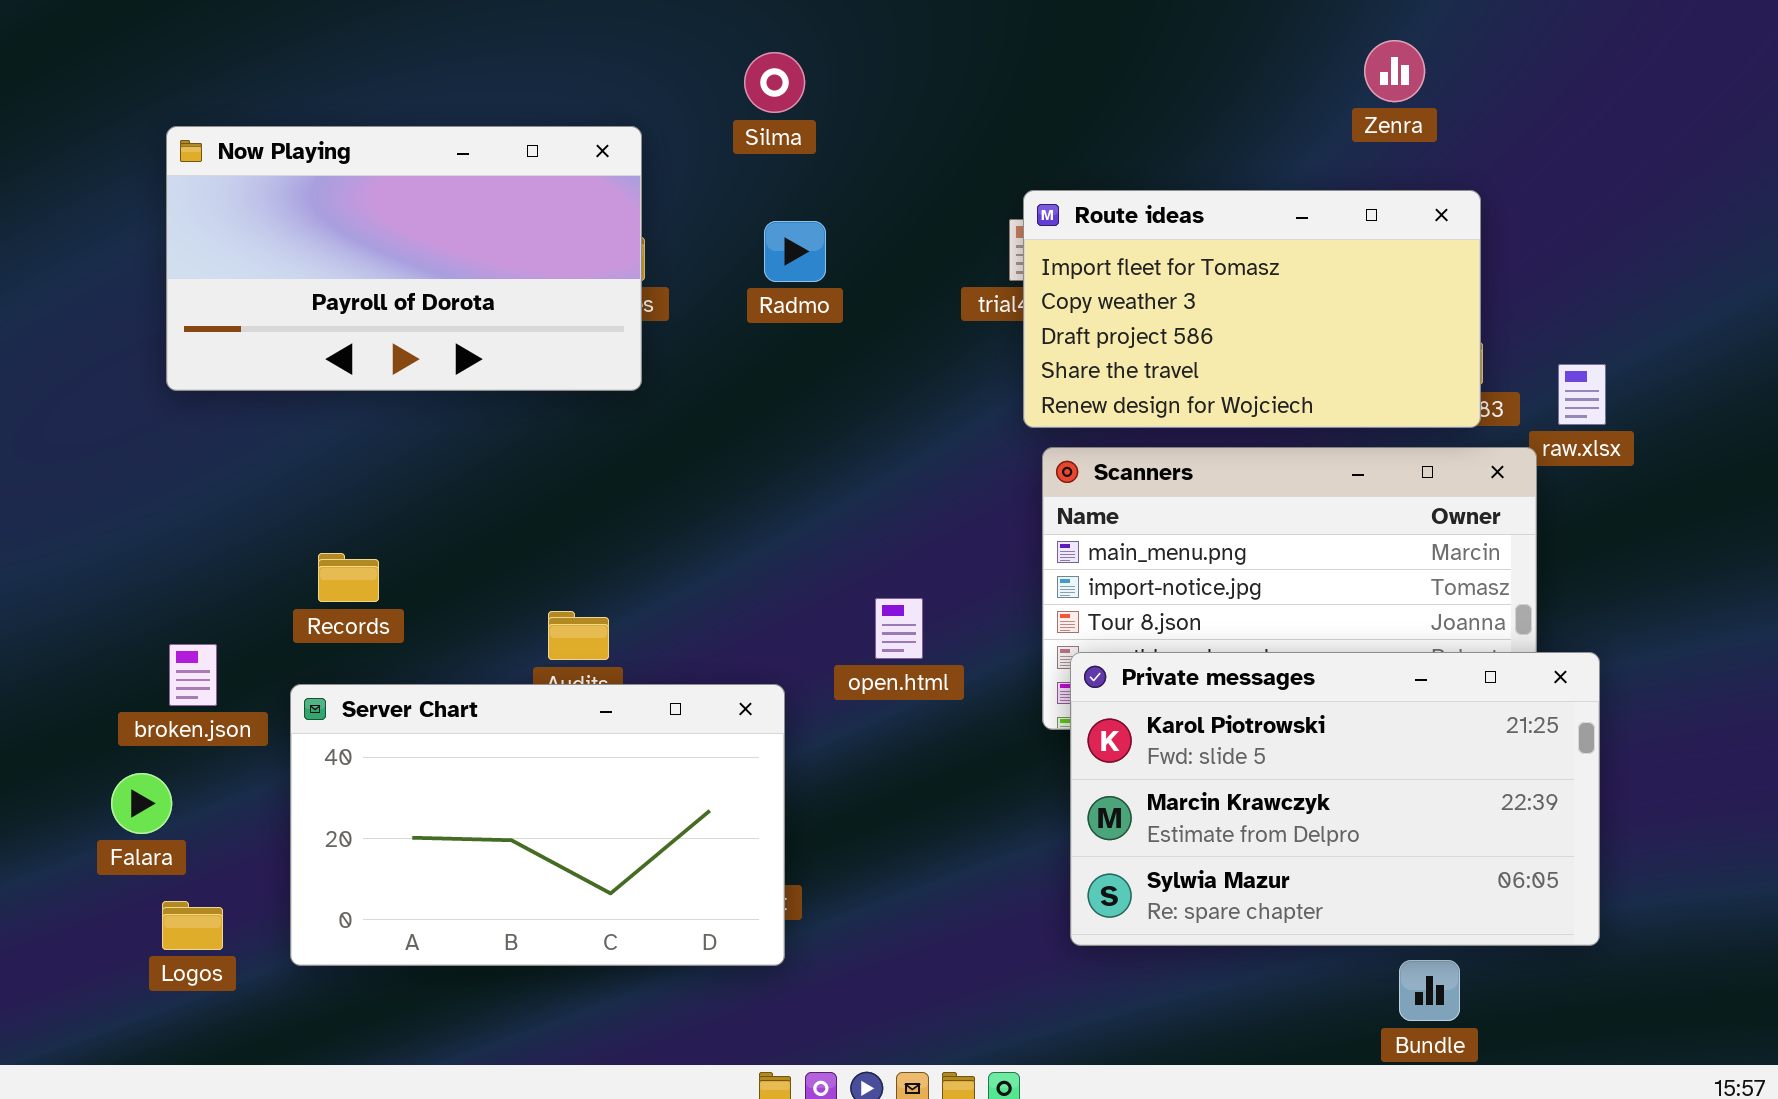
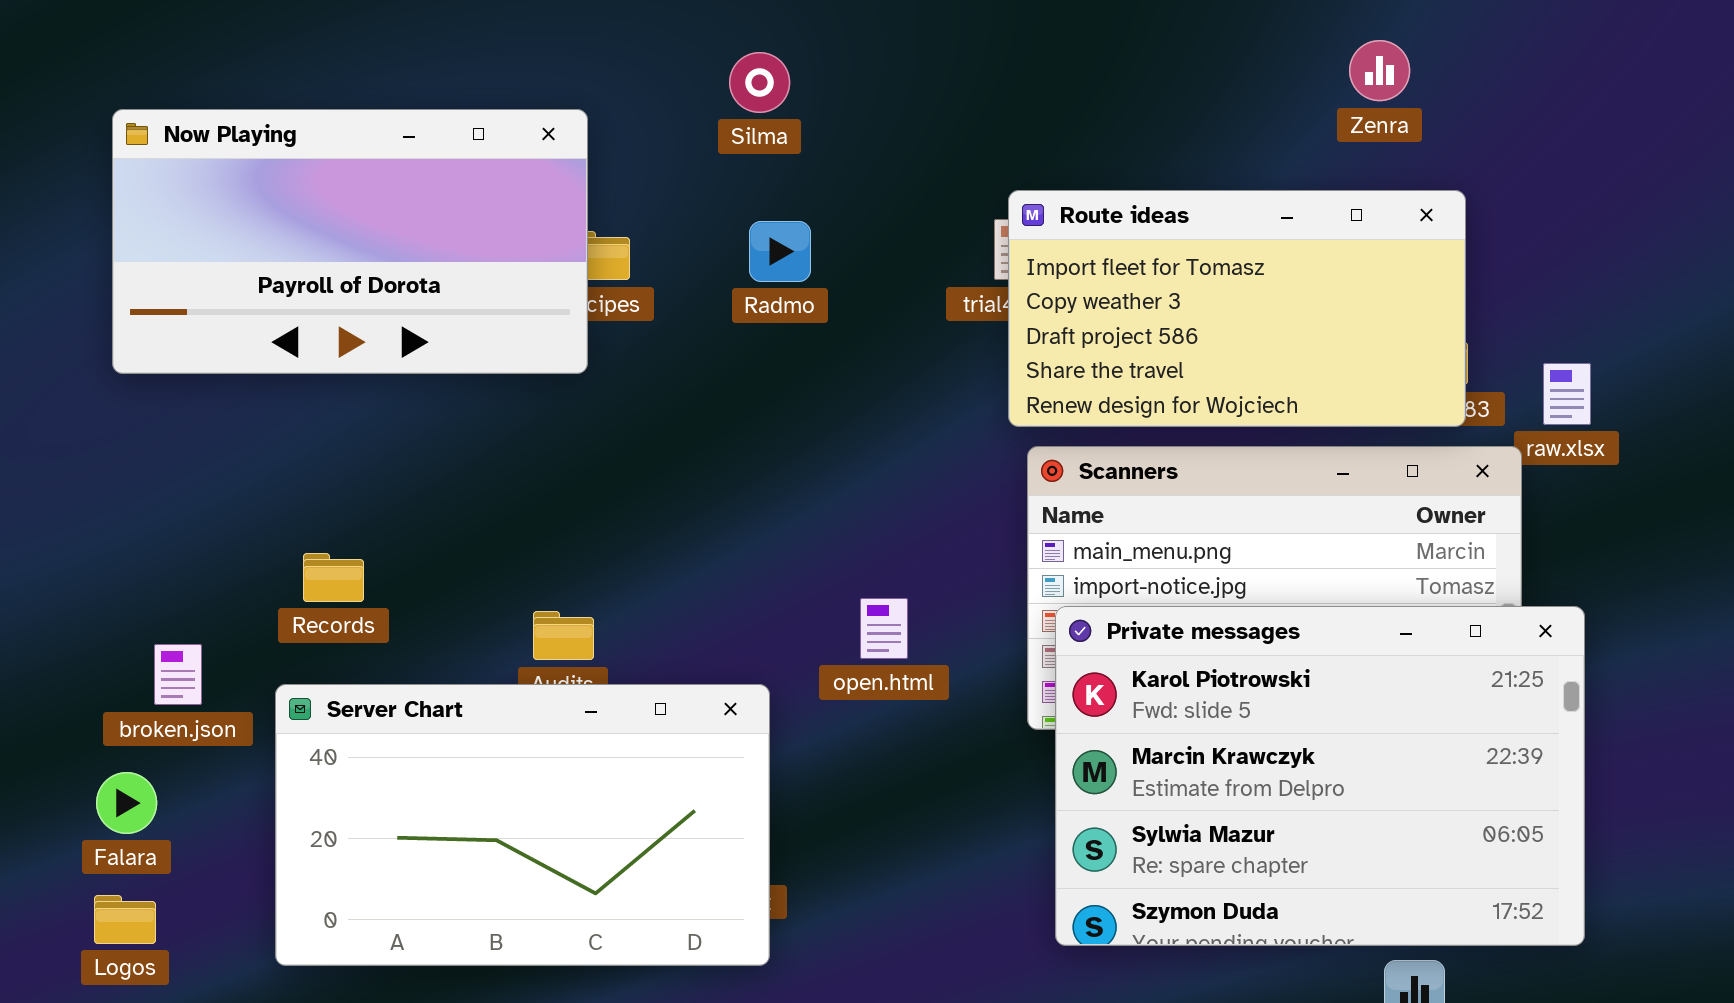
Now Playing: [166,126,642,391] -> [112,109,588,374], moved
Private messages: [1070,652,1600,946] -> [1055,606,1585,946], resized
Logos: [162,901,223,950] -> [94,895,156,944], moved

